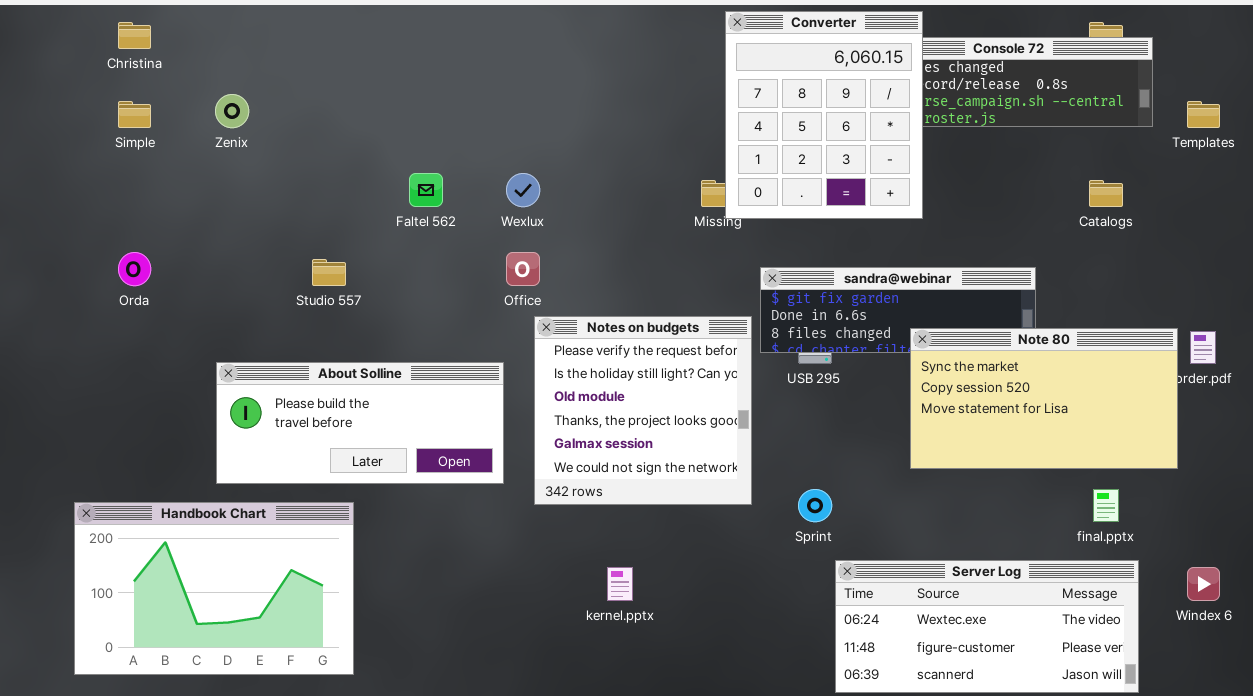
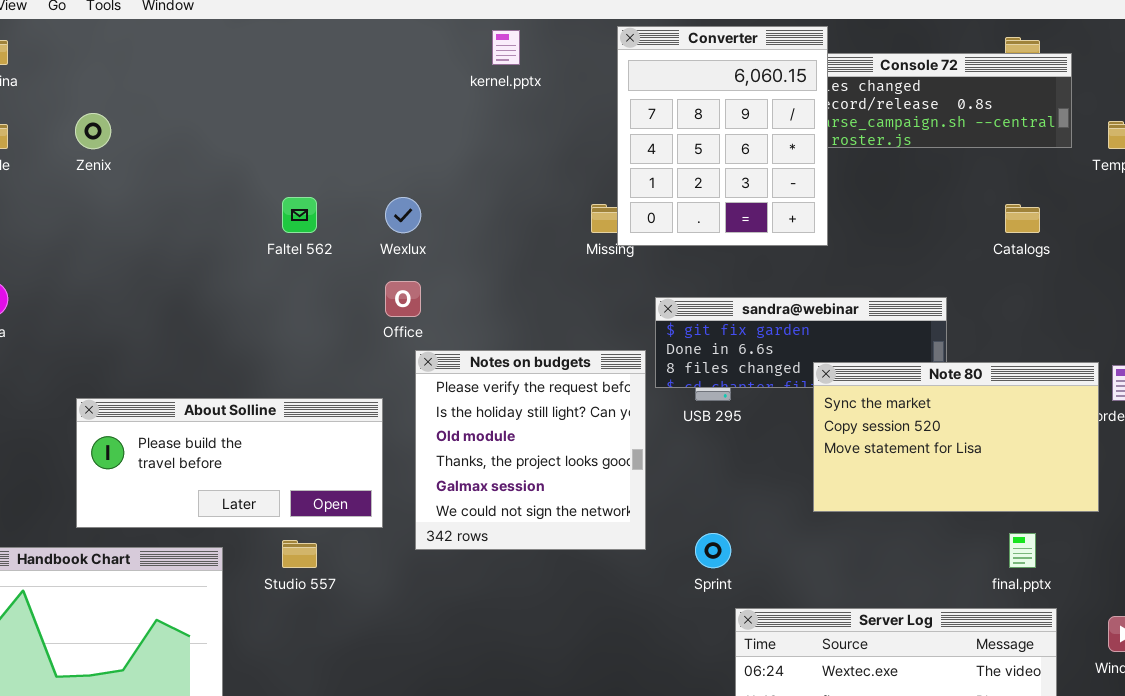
Studio 557: [312,259,346,286] -> [282,540,317,568], moved
kernel.pptx: [607,567,633,601] -> [492,30,520,65], moved

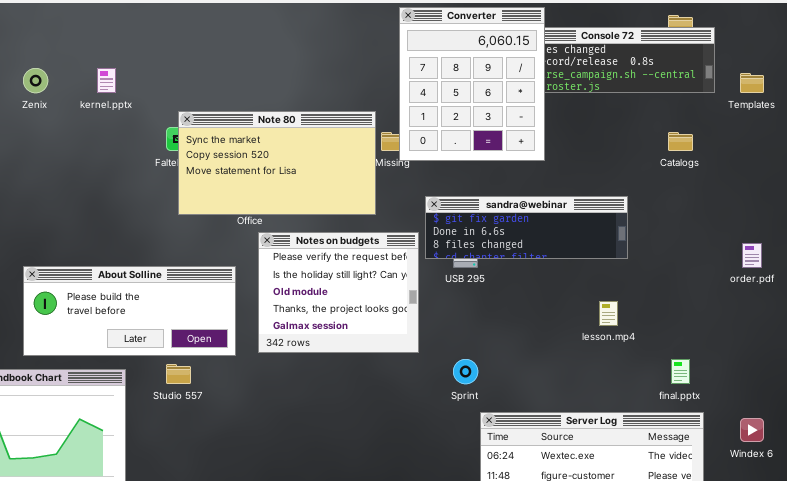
kernel.pptx: [492,30,520,65] -> [97,68,116,93], moved
Notes on budgets: [415,350,646,550] -> [258,232,419,353], resized
Note 80: [813,362,1099,512] -> [178,111,376,215], moved

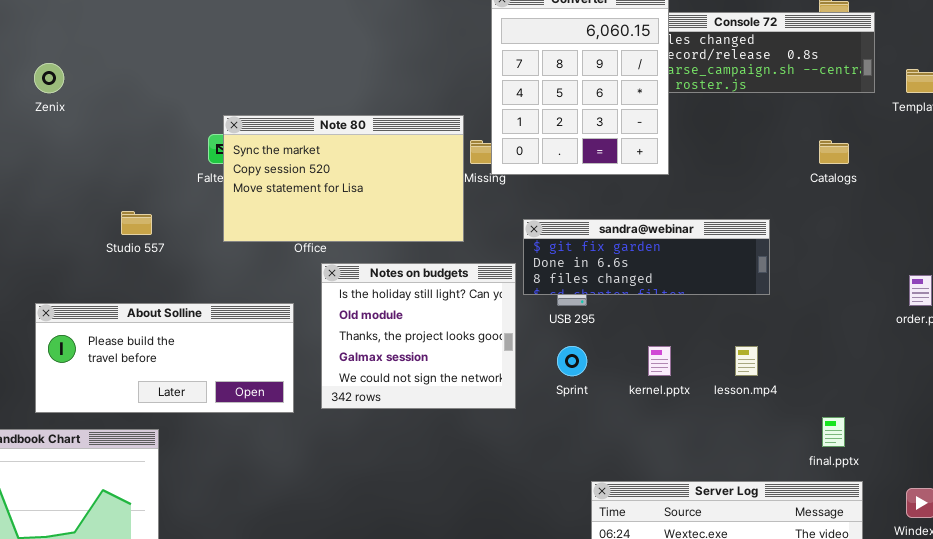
kernel.pptx: [97,68,116,93] -> [648,346,671,376], moved
Notes on budgets: [258,232,419,353] -> [321,263,516,409], scrolled down 1 row
Sprint: [453,359,478,384] -> [557,346,587,376], moved
Studio 557: [166,364,191,384] -> [121,211,152,235], moved

